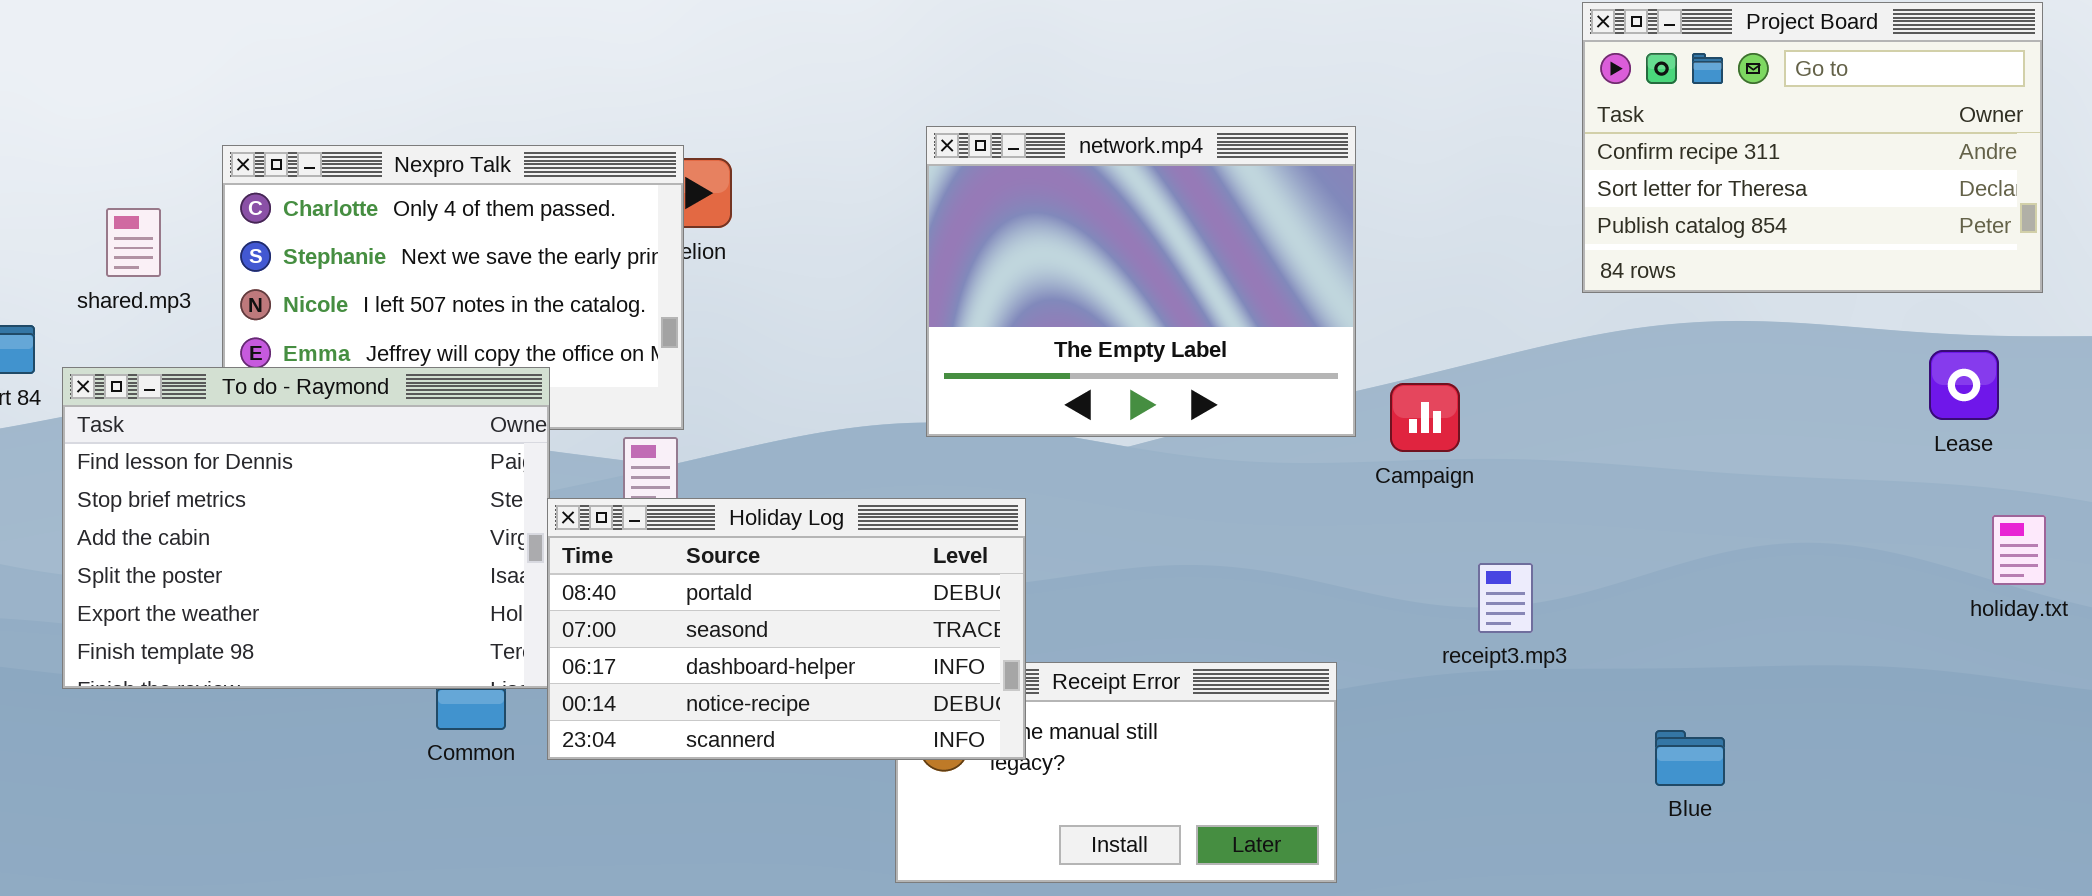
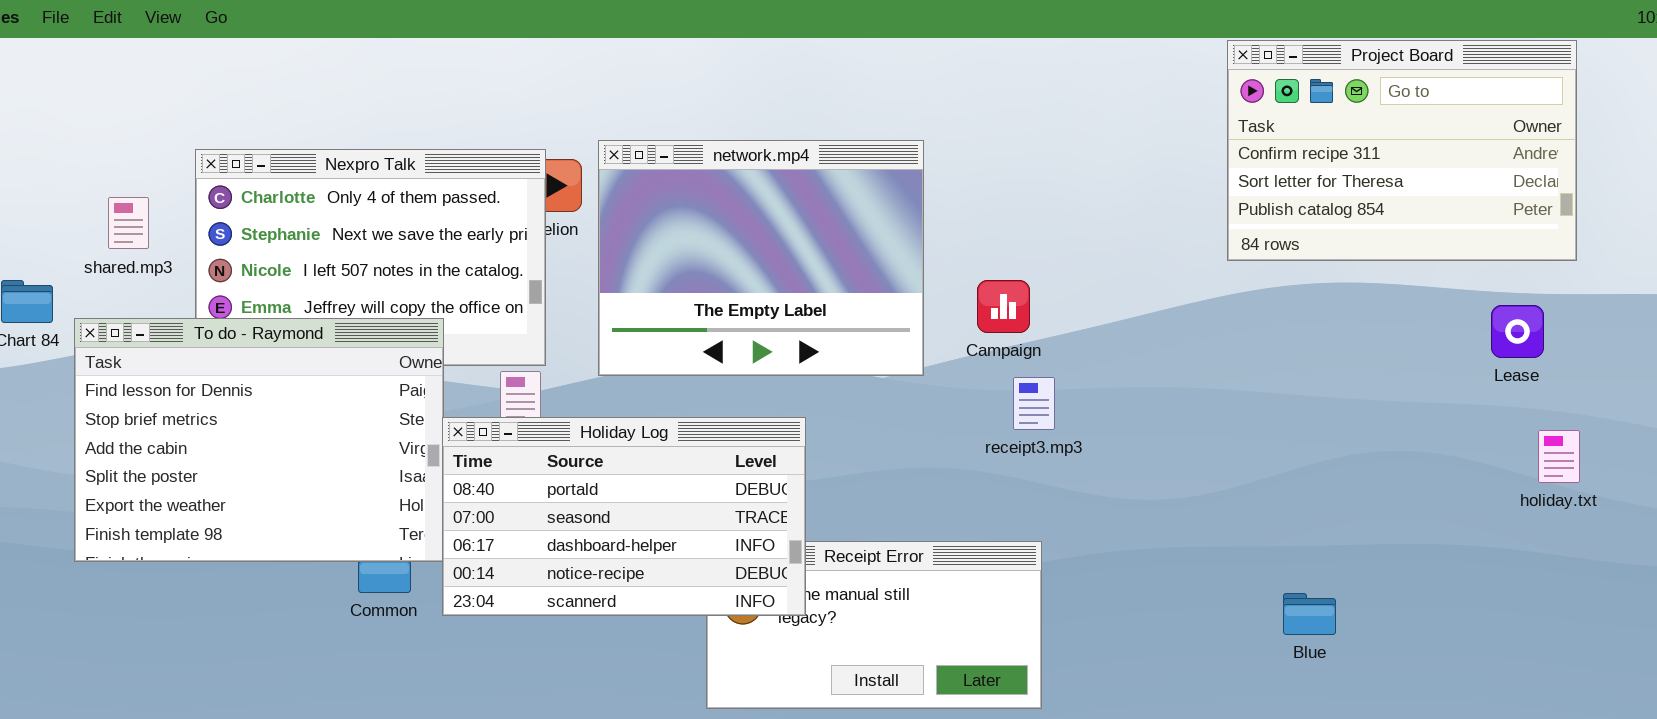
network.mp4: [926,126,1356,437] -> [598,140,924,376], moved
Campaign: [1390,383,1460,452] -> [977,280,1030,333], moved
receipt3.mp3: [1478,563,1533,633] -> [1013,377,1055,430], moved

